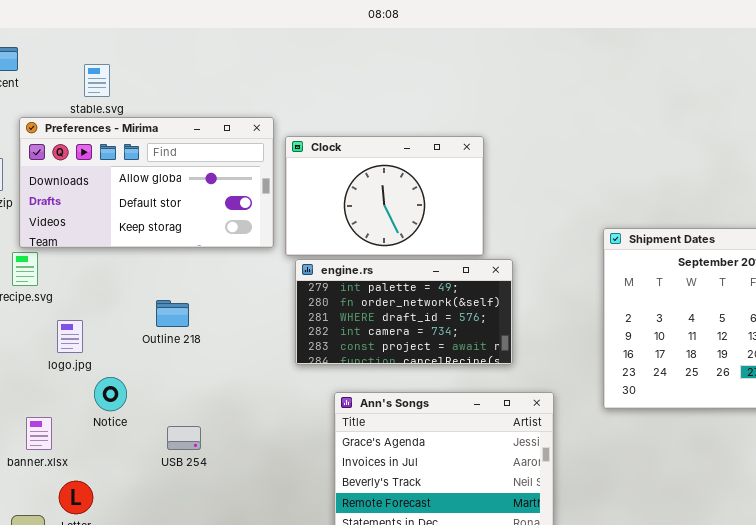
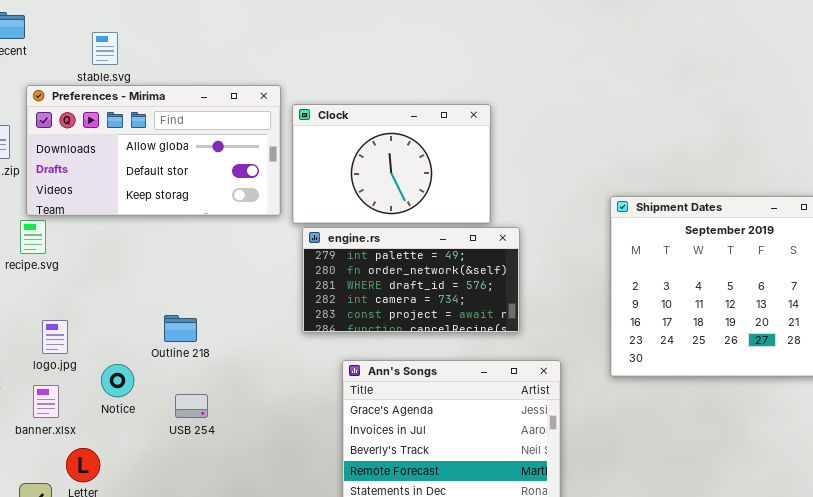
Outline 218: [156,300,189,327] -> [164,315,197,342], moved
logo.jpg: [57,320,83,353] -> [42,320,68,354], moved
Notice: [94,377,127,411] -> [101,364,134,397], moved

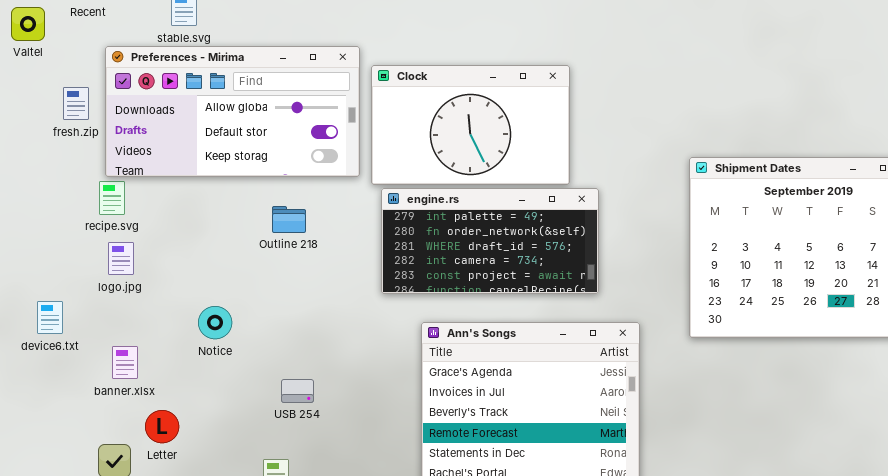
Outline 218: [164,315,197,342] -> [272,206,306,233], moved
logo.jpg: [42,320,68,354] -> [108,242,134,275], moved
Notice: [101,364,134,397] -> [198,306,232,339], moved
USB 254: [175,394,208,418] -> [281,379,314,403], moved

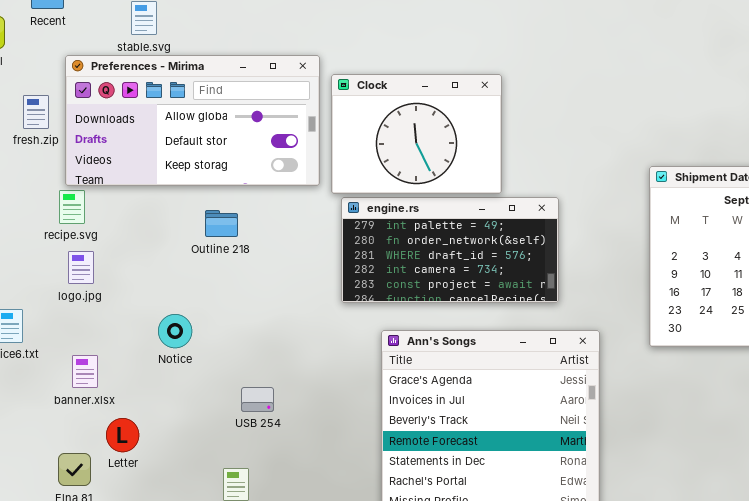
Clock: [371,65,570,185] -> [331,74,502,194], resized
Outline 218: [272,206,306,233] -> [205,210,238,237], moved

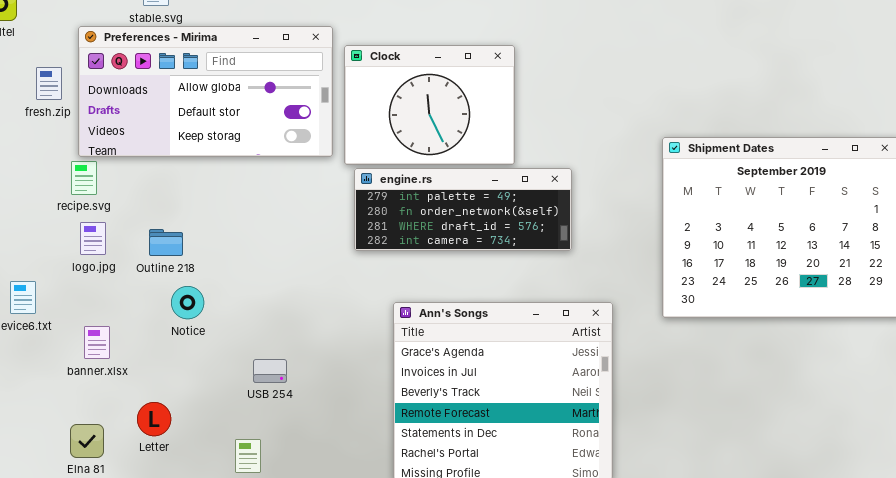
engine.rs: [341,197,559,303] -> [354,168,572,251], resized
Outline 218: [205,210,238,237] -> [149,229,183,256], moved
Letter: [106,418,139,452] -> [137,402,171,436], moved

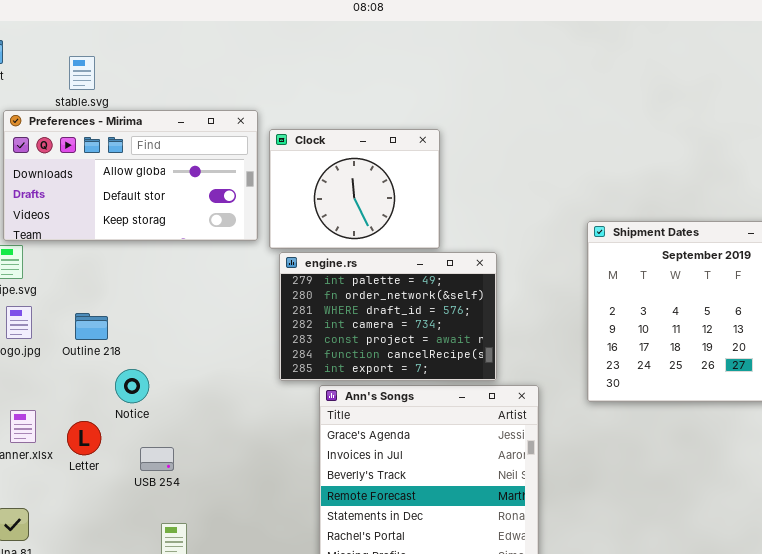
engine.rs: [354,168,572,251] -> [279,252,497,381], resized
Notice: [171,286,204,319] -> [115,369,149,403], moved
USB 254: [253,359,287,383] -> [140,447,174,471], moved
Letter: [137,402,171,436] -> [67,421,101,455], moved

